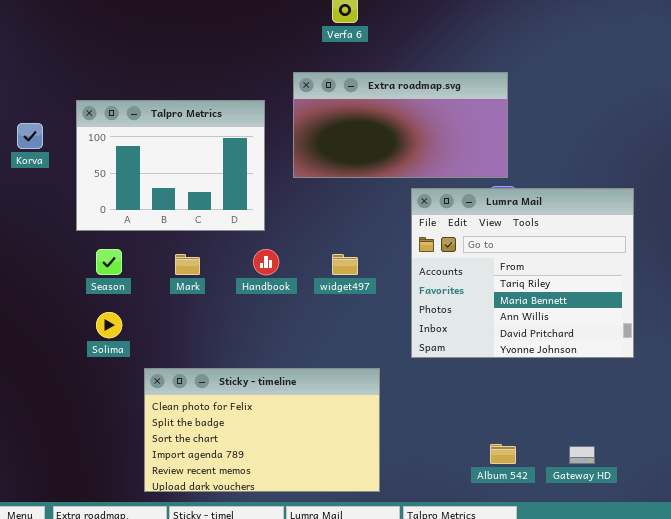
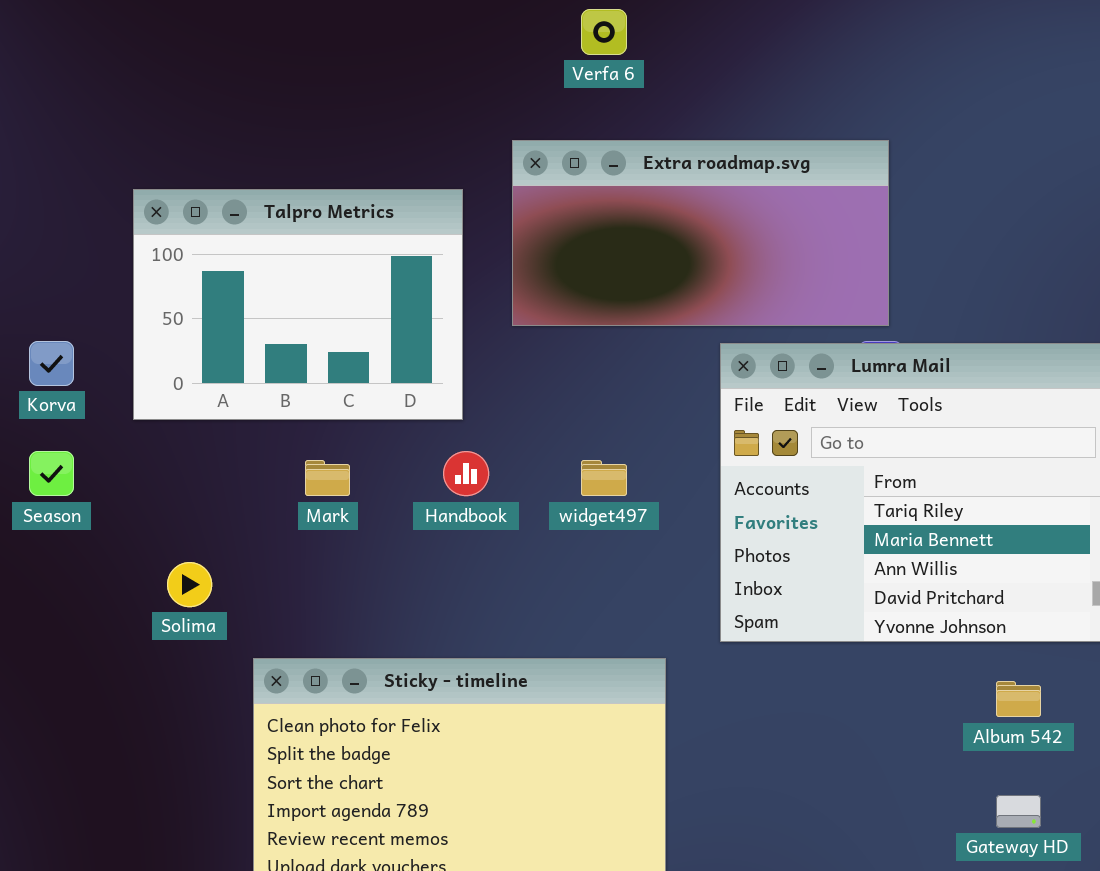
Korva: [17,123,43,149] -> [29,341,74,386], moved
Season: [96,249,122,275] -> [29,451,74,496], moved
Album 542: [490,444,516,464] -> [996,681,1041,717], moved

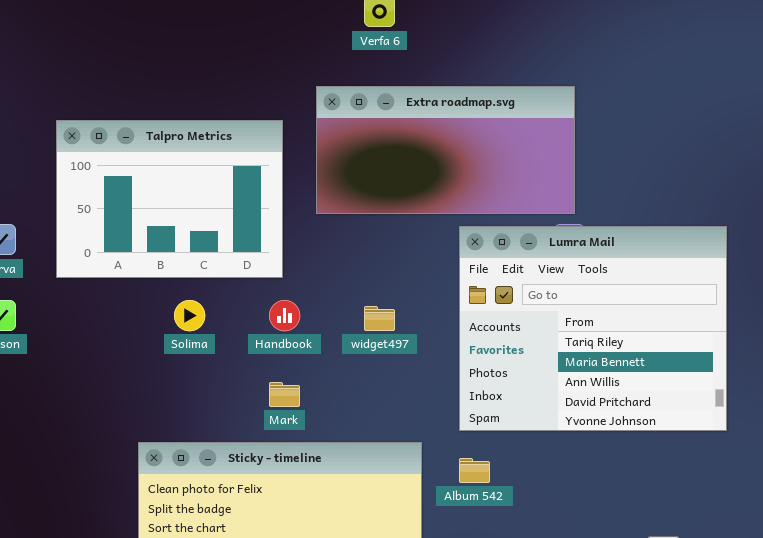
Mark: [305,460,350,496] -> [269,382,300,407], moved
Solima: [167,562,212,607] -> [174,300,205,331], moved
Album 542: [996,681,1041,717] -> [459,458,490,483], moved

